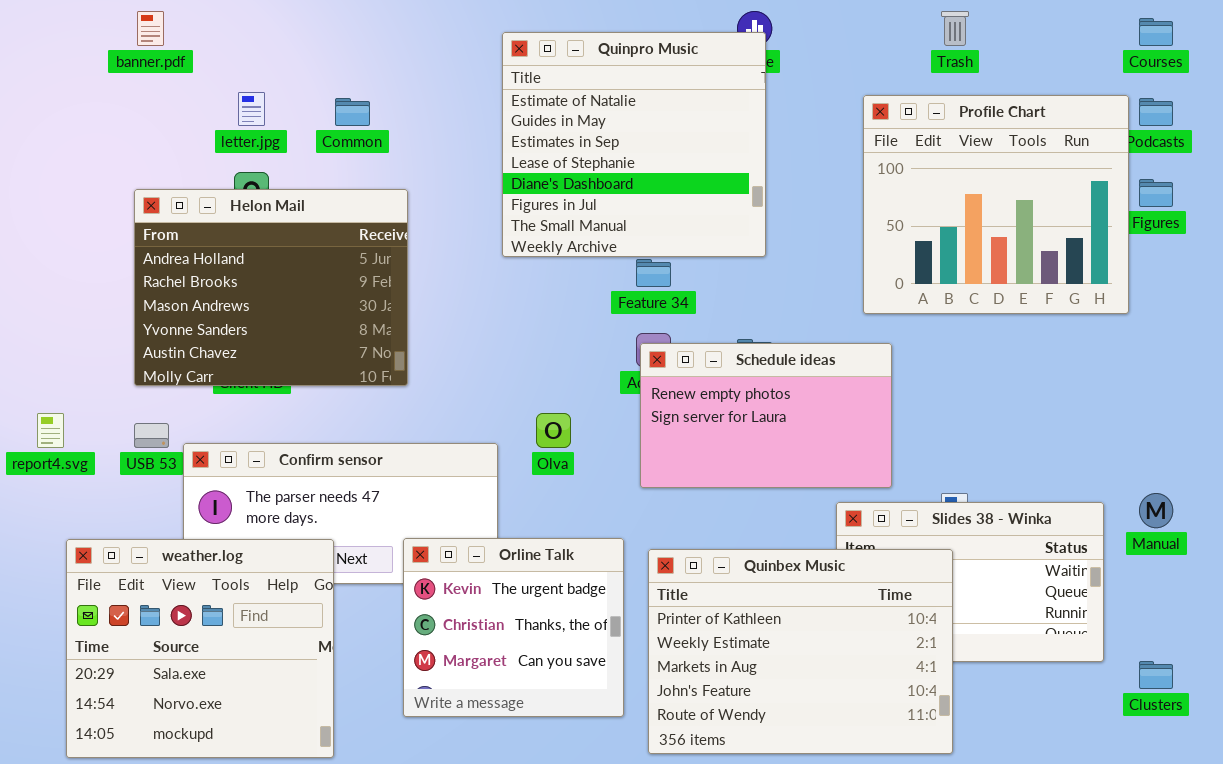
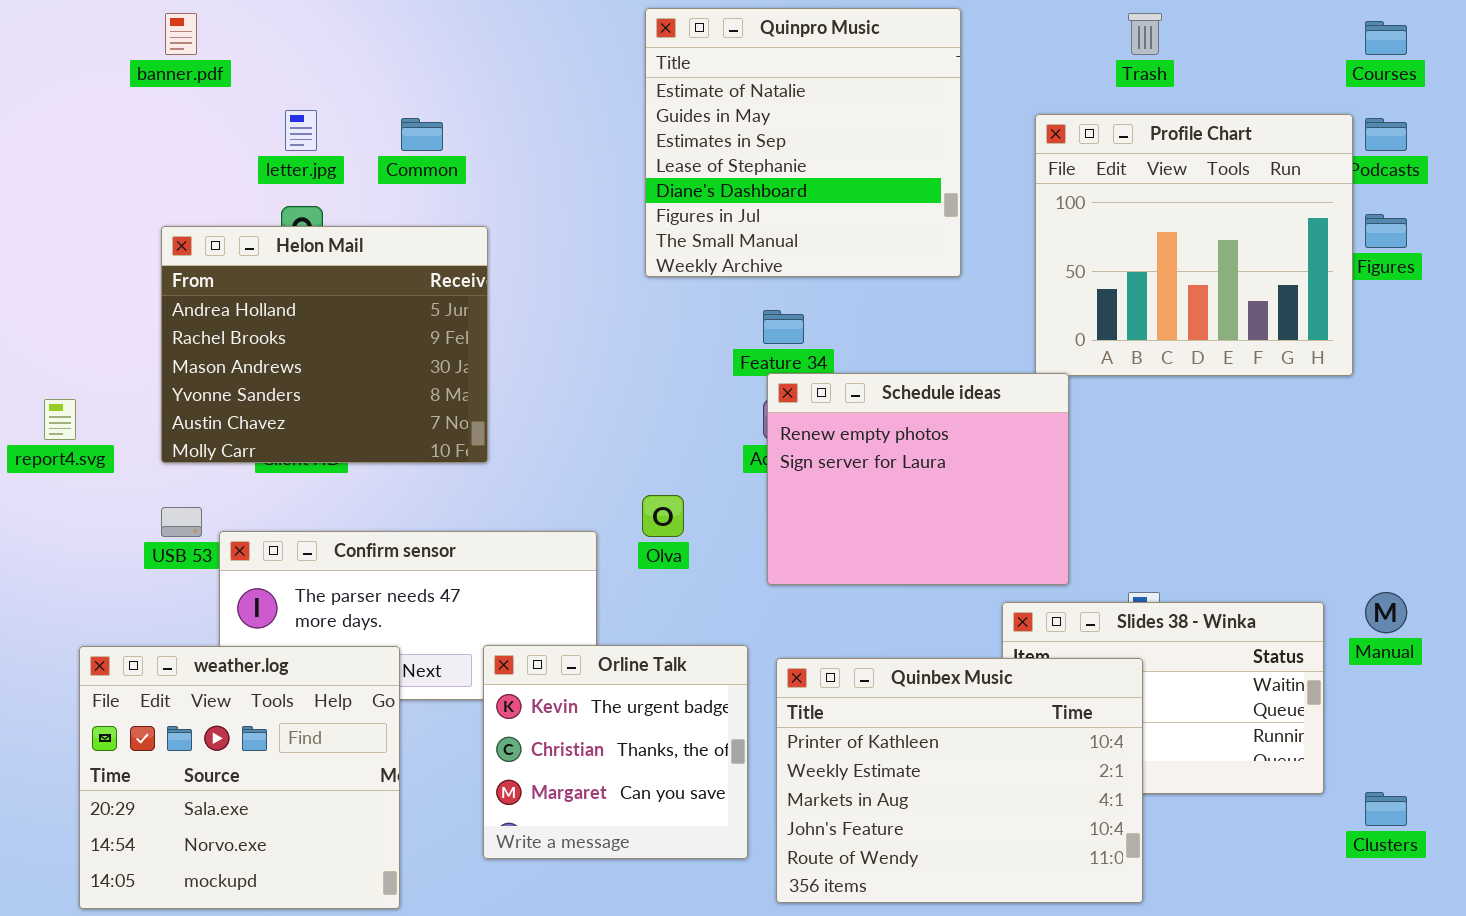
Quinpro Music: [502,32,766,257] -> [645,8,961,277], moved
Schedule ideas: [640,343,892,488] -> [767,373,1069,585], resized
report4.svg: [37,413,64,448] -> [44,399,76,440], moved

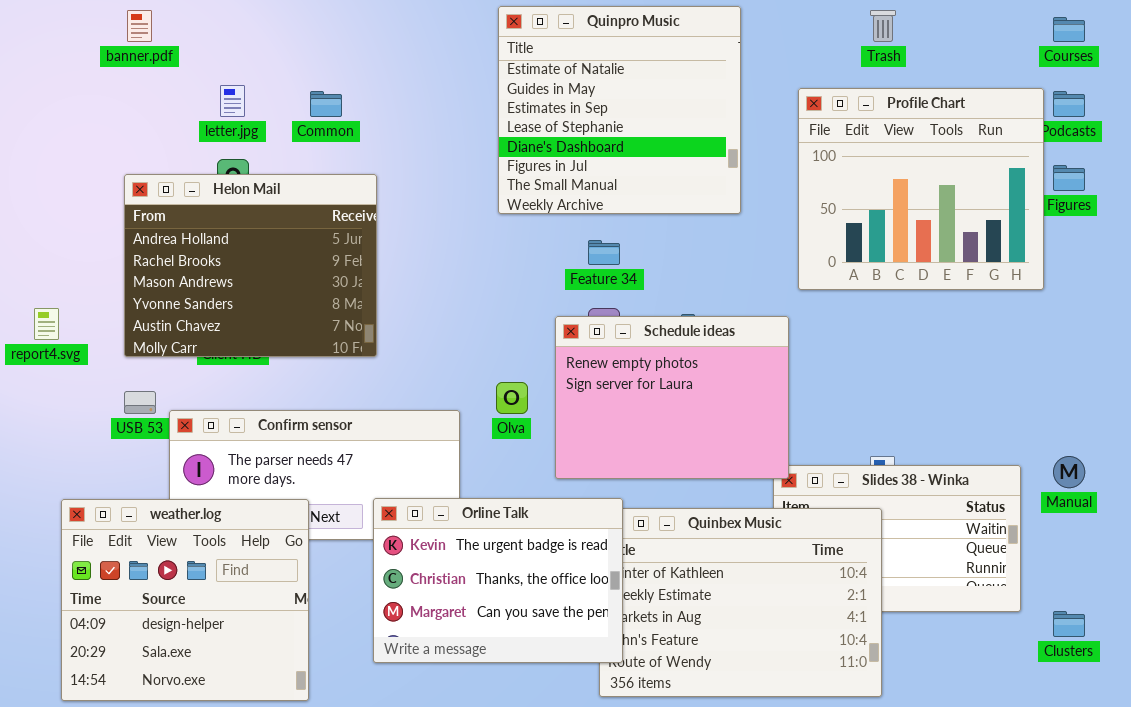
Schedule ideas: [767,373,1069,585] -> [555,316,789,479], moved
Orline Talk: [483,645,748,859] -> [373,498,623,663], resized
weather.log: [79,646,400,909] -> [61,499,309,701], scrolled up 1 row

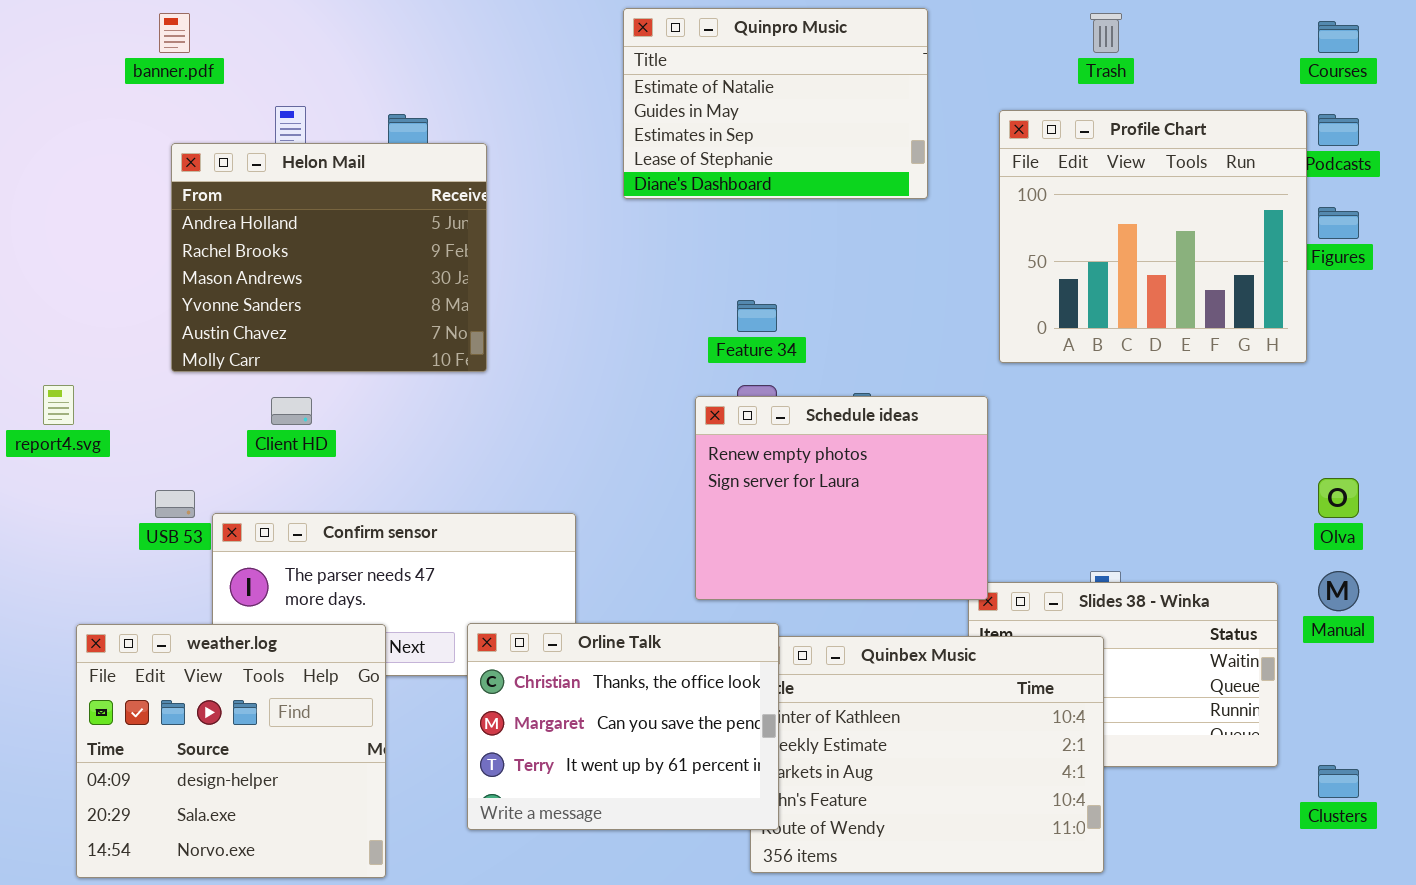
Quinpro Music: [498,6,741,214] -> [623,8,928,199], resized
Helon Mail: [124,174,377,357] -> [171,143,487,372], moved
Olva: [496,382,528,414] -> [1318,478,1359,518], moved
Orline Talk: [373,498,623,663] -> [467,623,779,830], scrolled down 1 row

